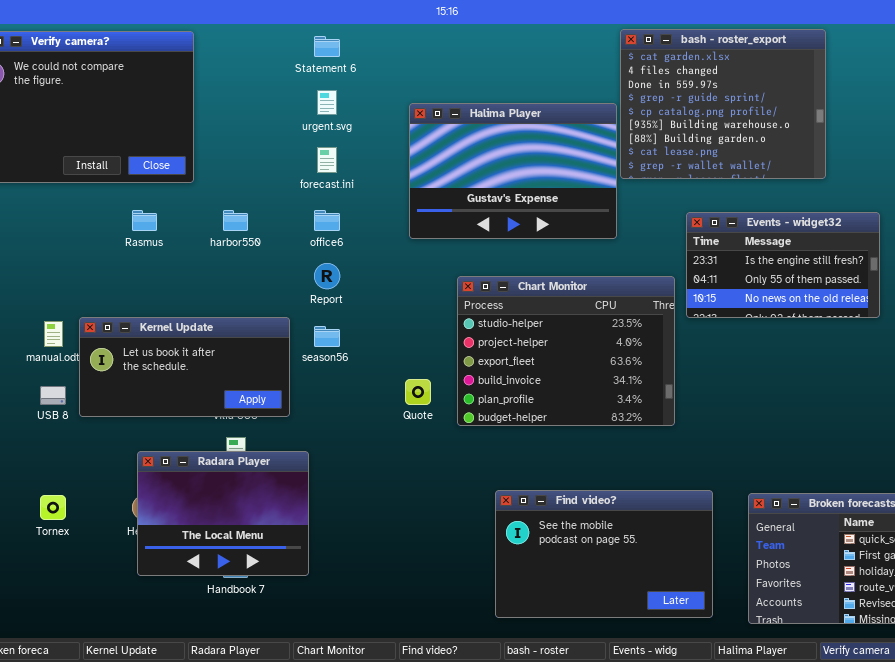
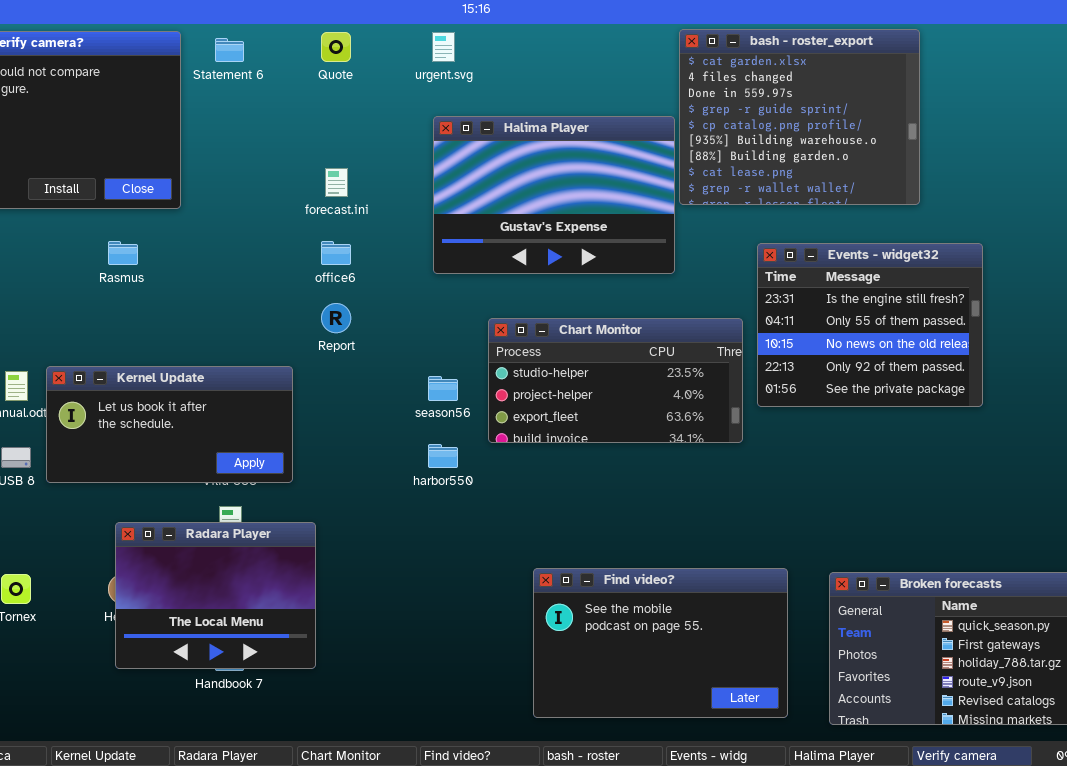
Statement 6: [314,36,340,57] -> [215,38,244,62], moved
urgent.svg: [317,90,337,115] -> [432,32,455,62], moved
harbor550: [223,210,248,231] -> [428,444,458,468], moved
Events - widget32: [686,212,880,318] -> [757,243,983,407], resized
Chart Monitor: [457,276,675,426] -> [488,318,743,443], resized
season56: [314,326,340,347] -> [428,376,458,401], moved
Quote: [405,379,431,405] -> [321,32,351,62], moved

